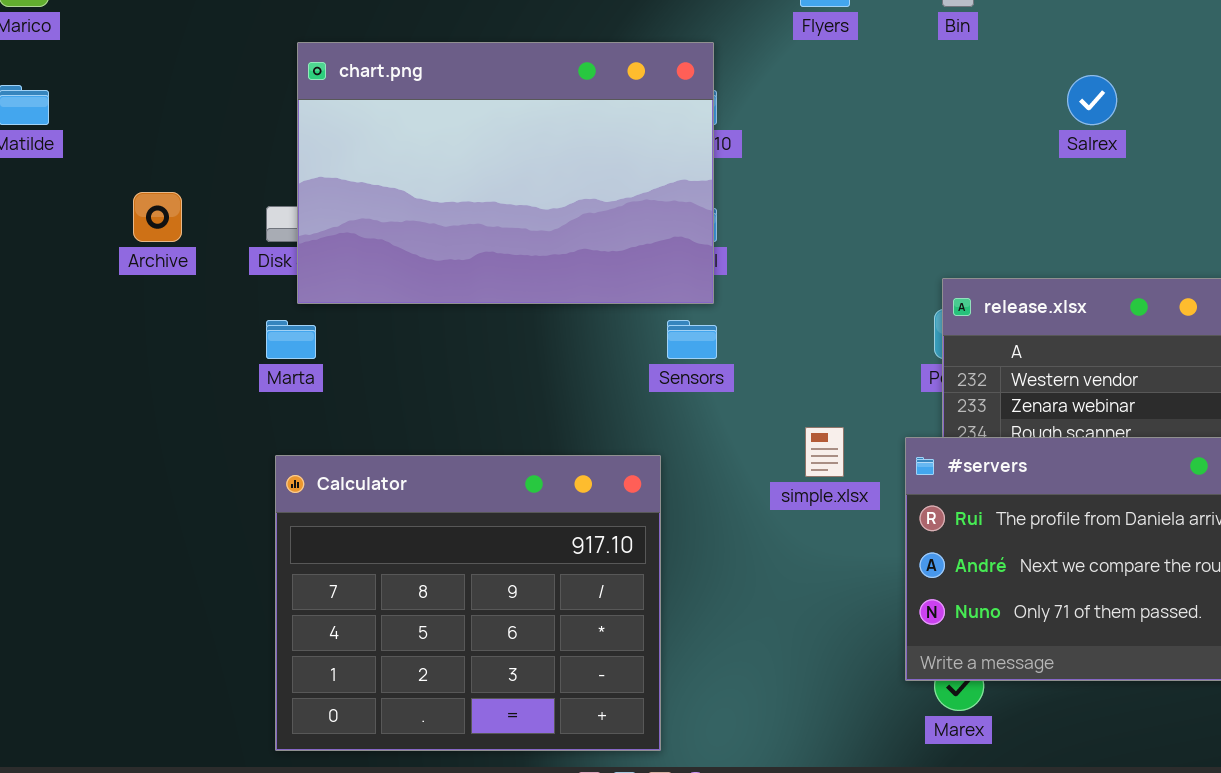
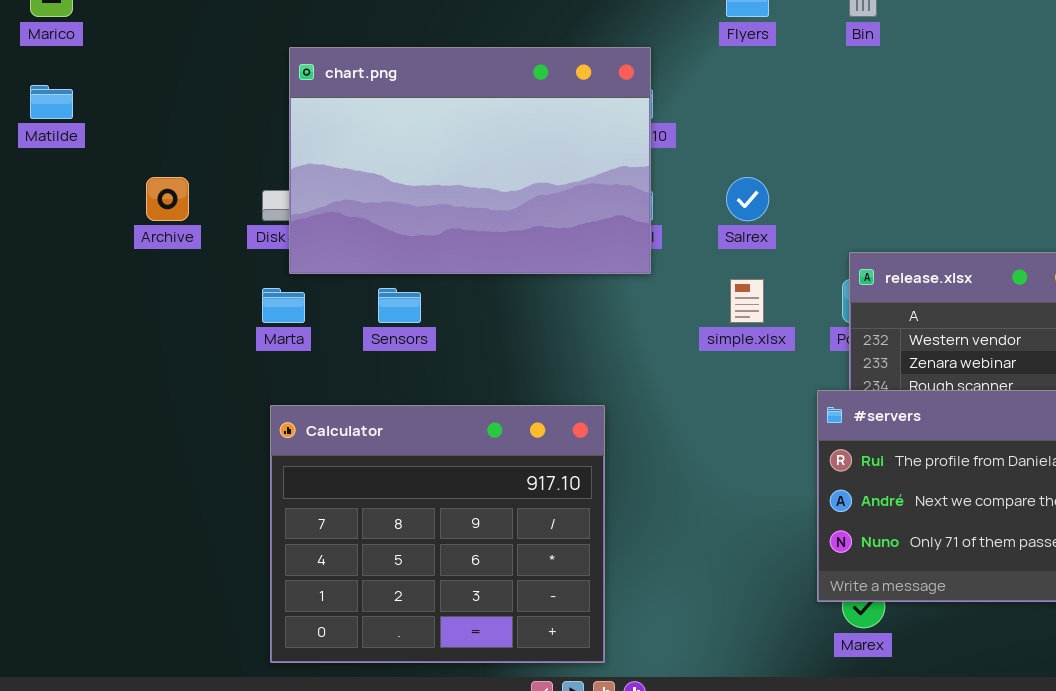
Salrex: [1067,75,1117,125] -> [726,177,769,221], moved
Sensors: [667,320,717,359] -> [378,288,421,323], moved
simple.xlsx: [805,427,844,477] -> [730,279,764,323], moved

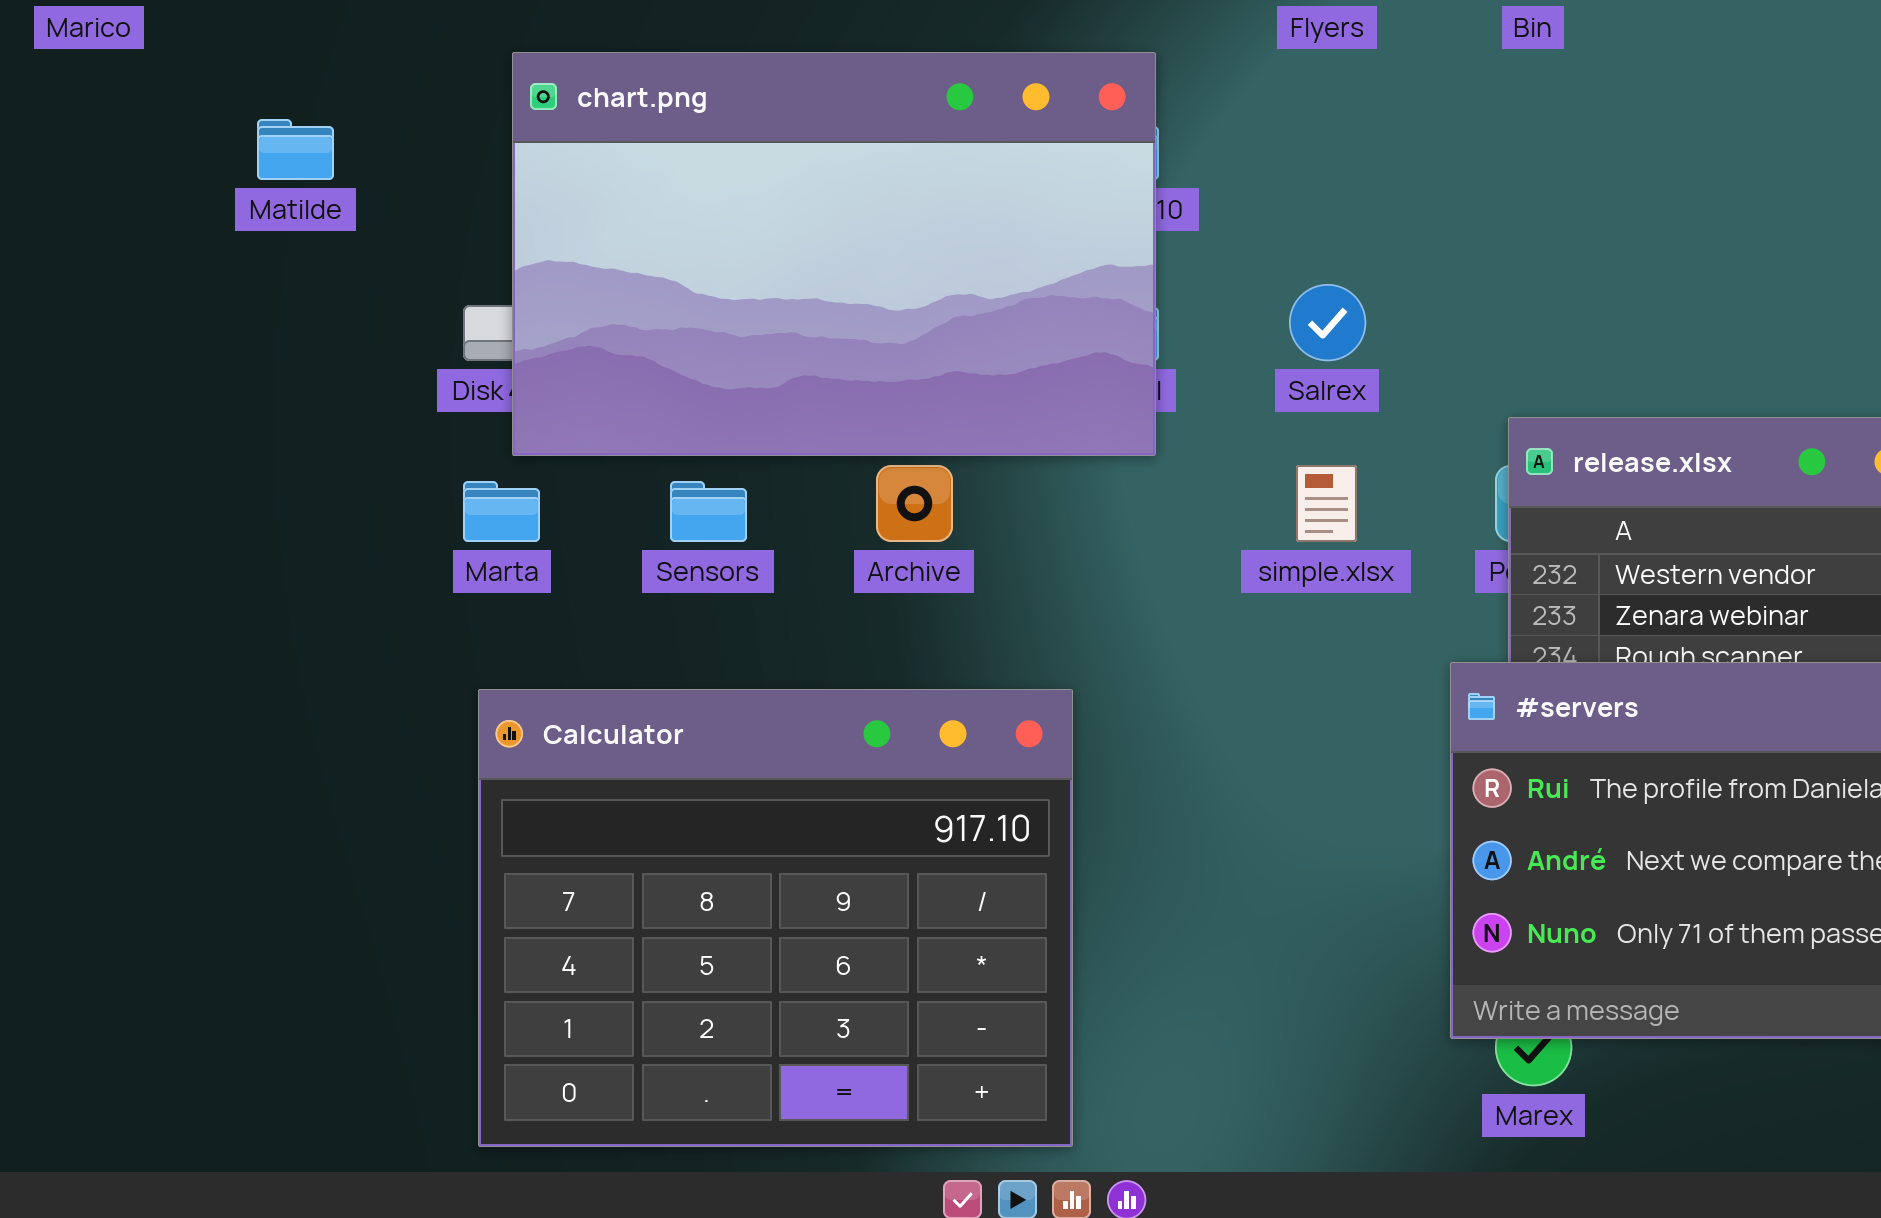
Matilde: [30,85,73,119] -> [257,119,334,180], moved
Archive: [146,177,189,221] -> [876,465,953,542], moved

